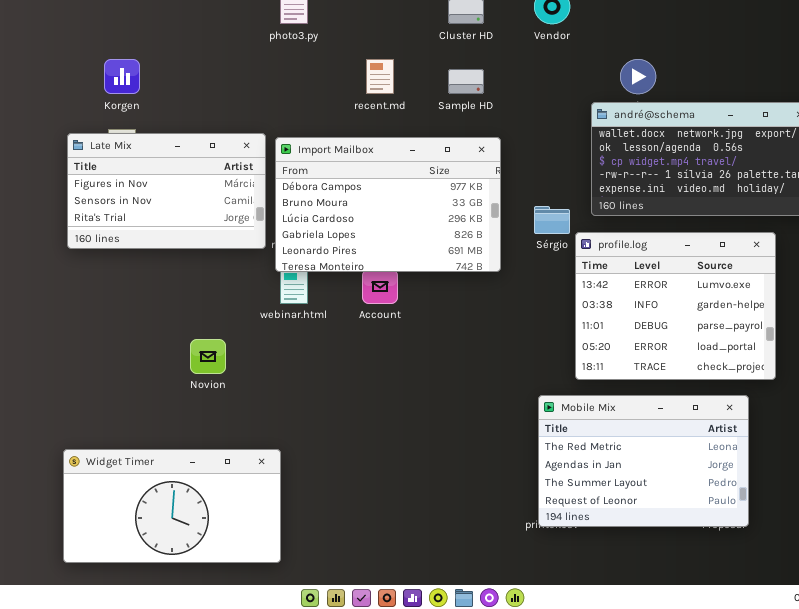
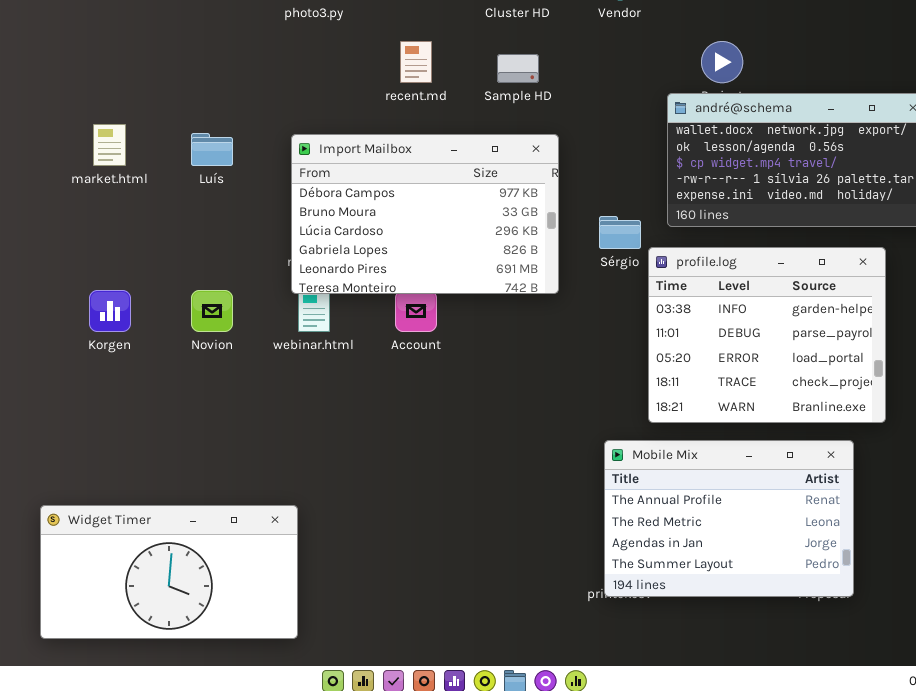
Korgen: [104,59,140,94] -> [89,290,131,332], moved
Late Mix: [67,133,266,249] -> none, closed
profile.log: [575,232,776,380] -> [648,247,886,423], scrolled down 1 row
Novion: [190,339,226,374] -> [191,290,233,332], moved
Mobile Mix: [538,395,749,527] -> [604,440,854,597], scrolled up 1 row

